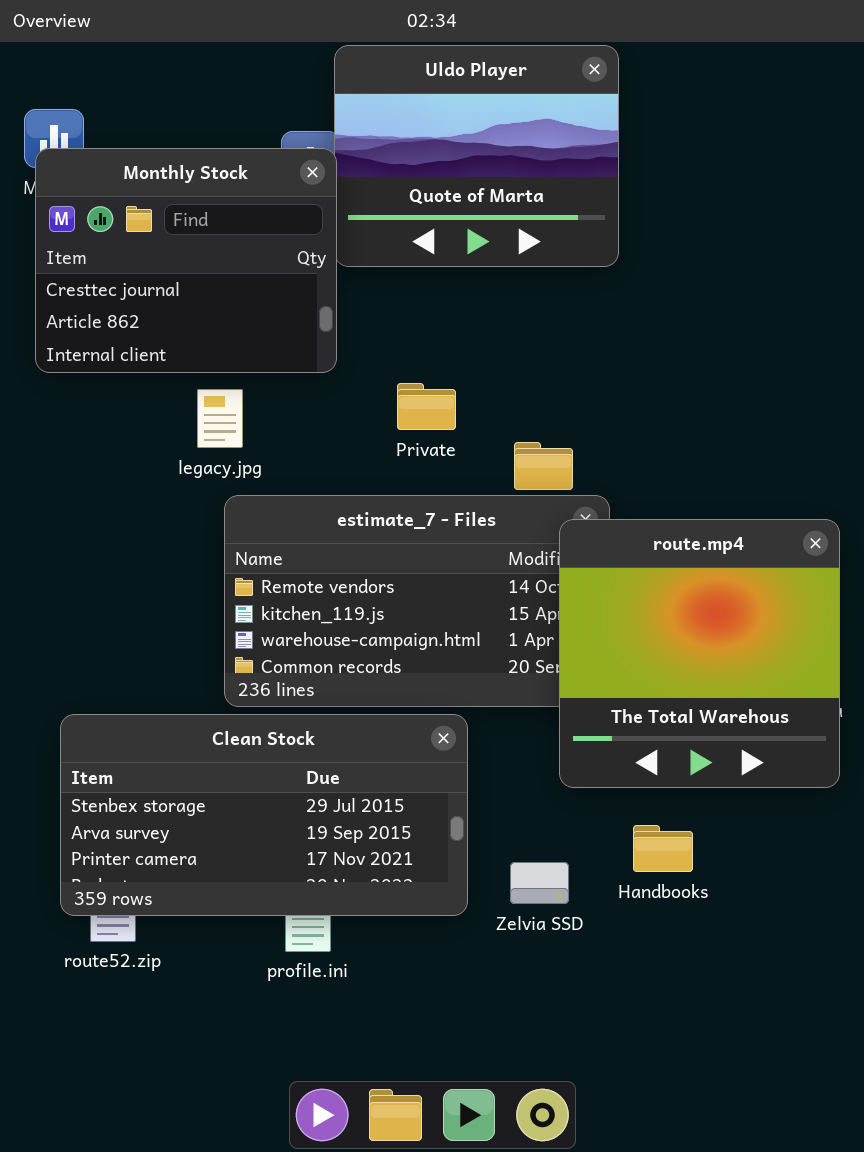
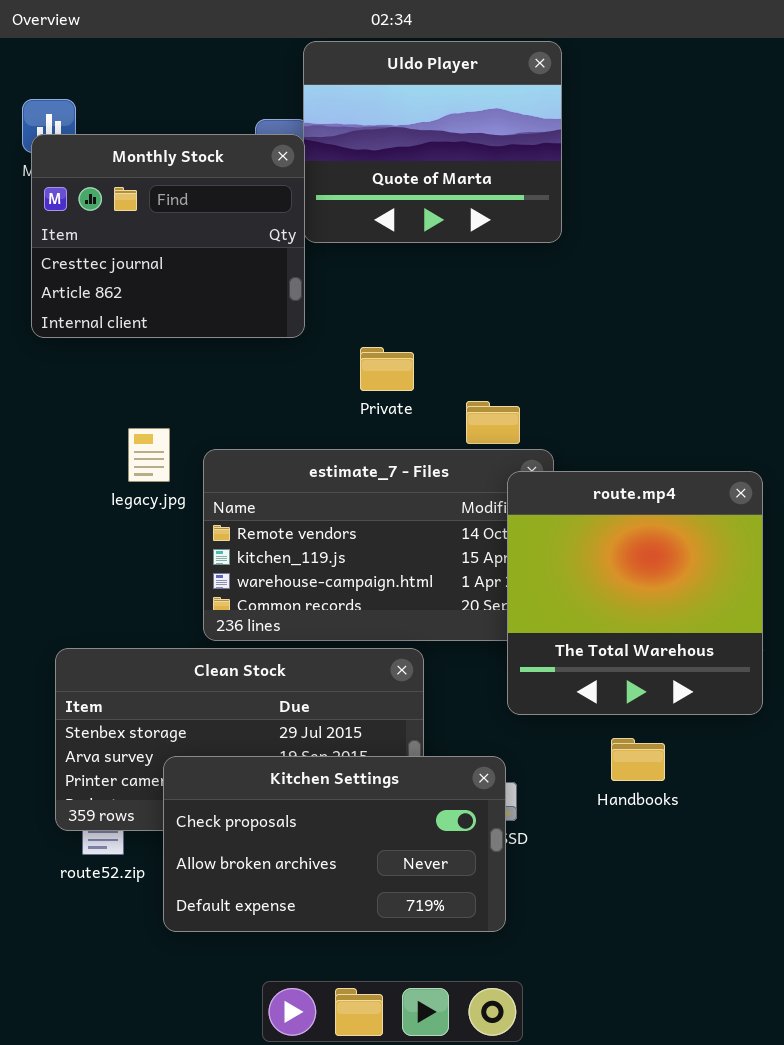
legacy.jpg: [197,389,243,448] -> [128,428,170,482], moved
Handbooks: [633,825,693,872] -> [611,738,665,781], moved
Kitchen Settings: none -> [163,756,506,932], opened

